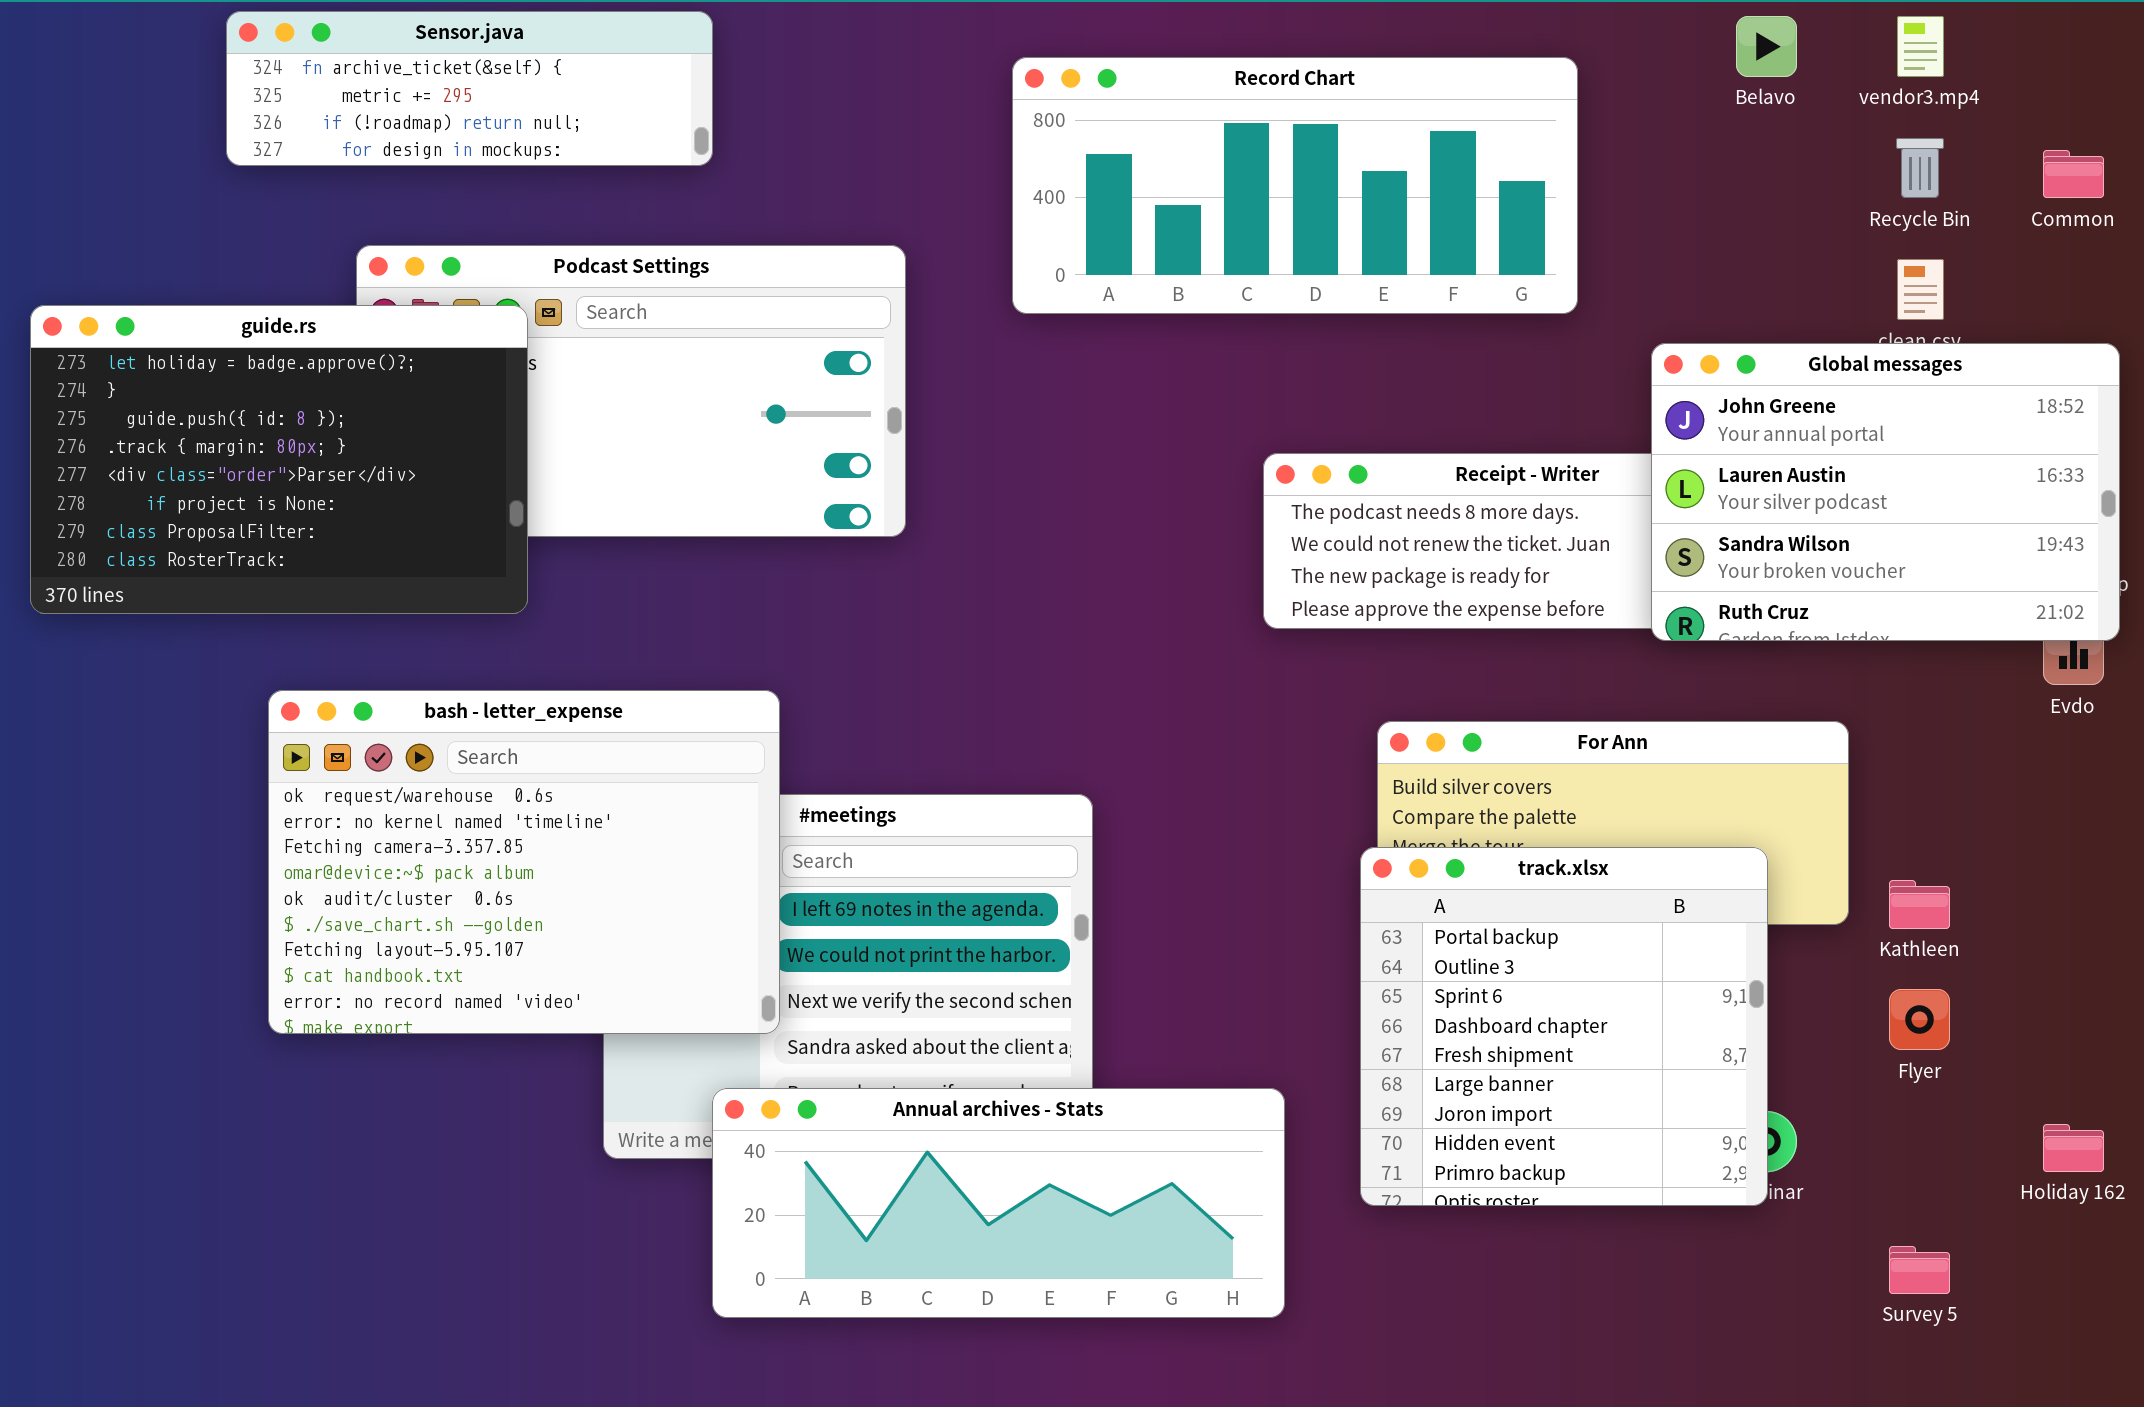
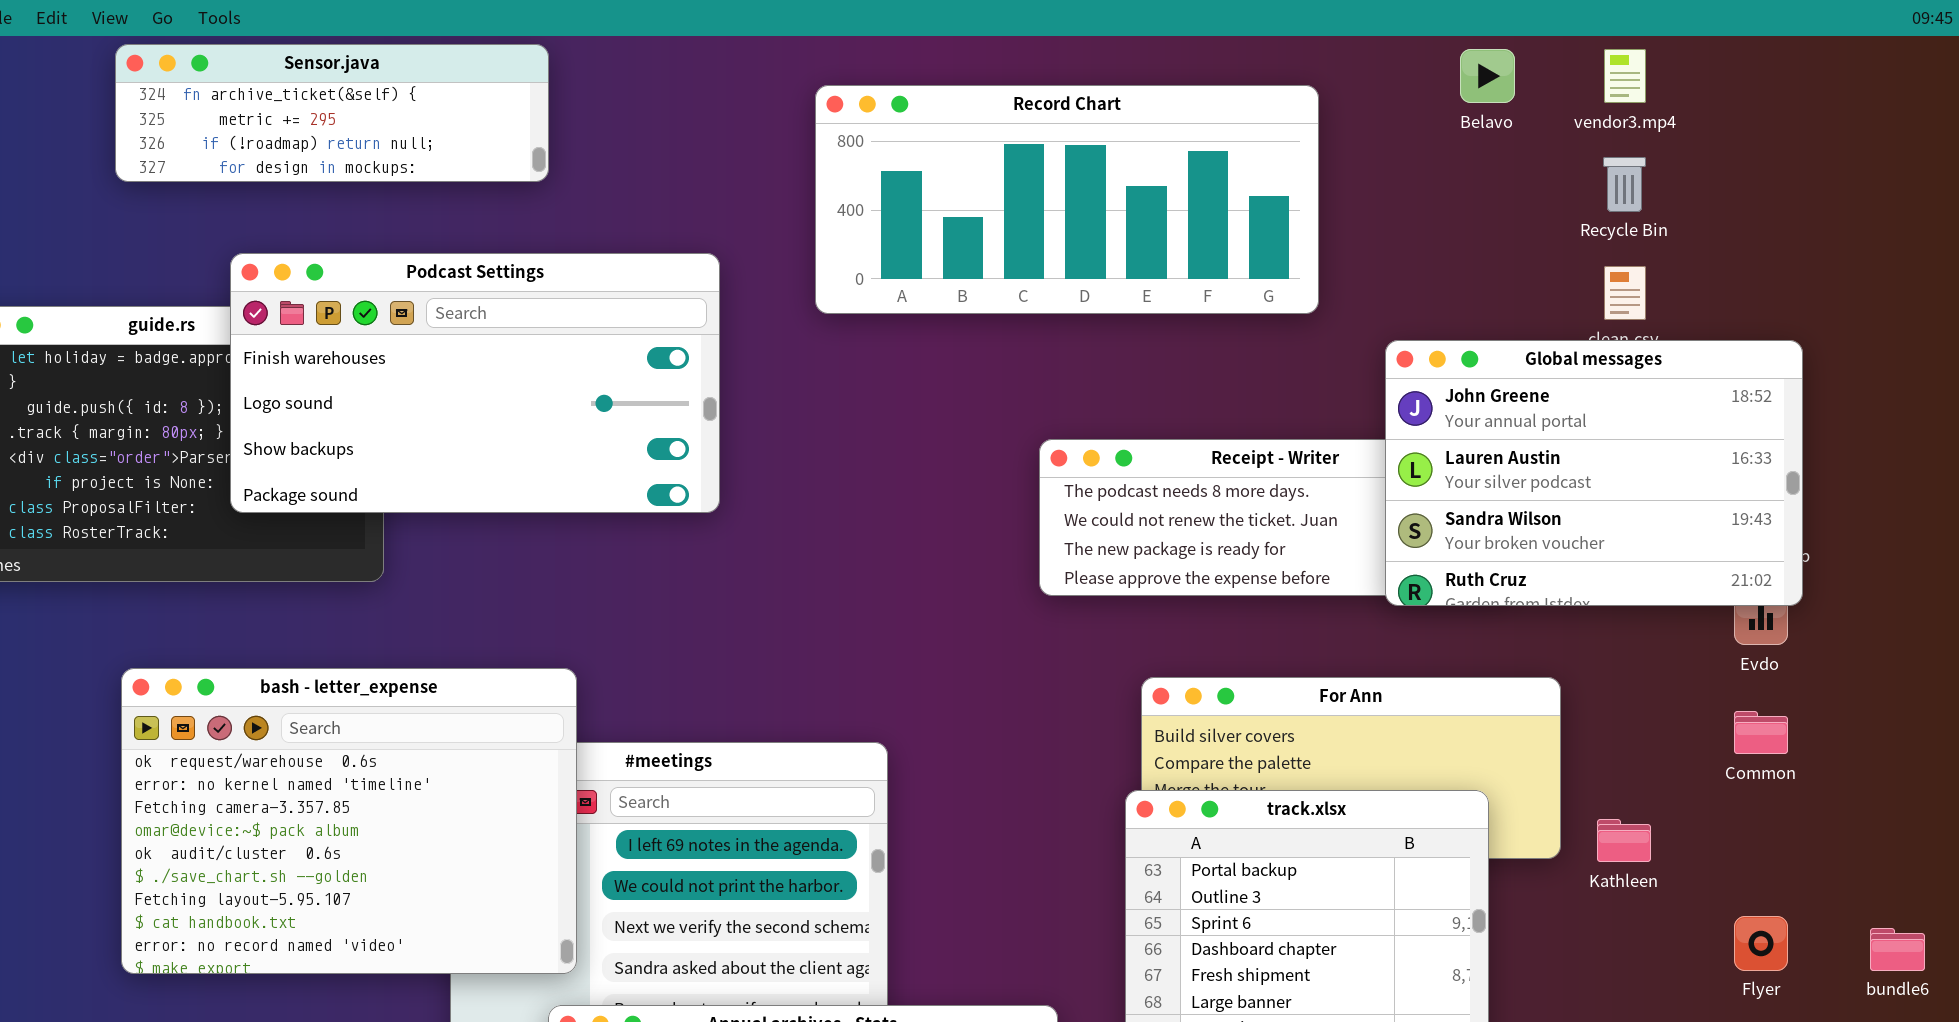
Common: [2043,150,2104,198] -> [1734,711,1788,754], moved
Podcast Settings: [356,245,906,537] -> [230,253,720,513], raised
bash - letter_expense: [268,690,780,1034] -> [121,668,577,974], moved
Flyer: [1889,989,1950,1050] -> [1734,916,1788,971], moved

